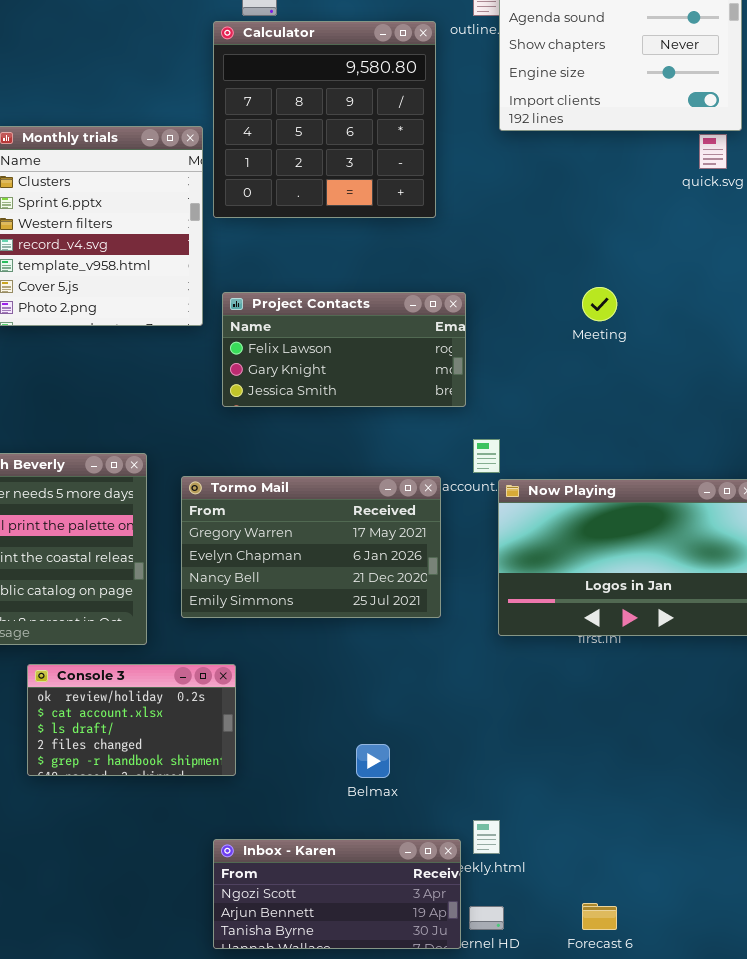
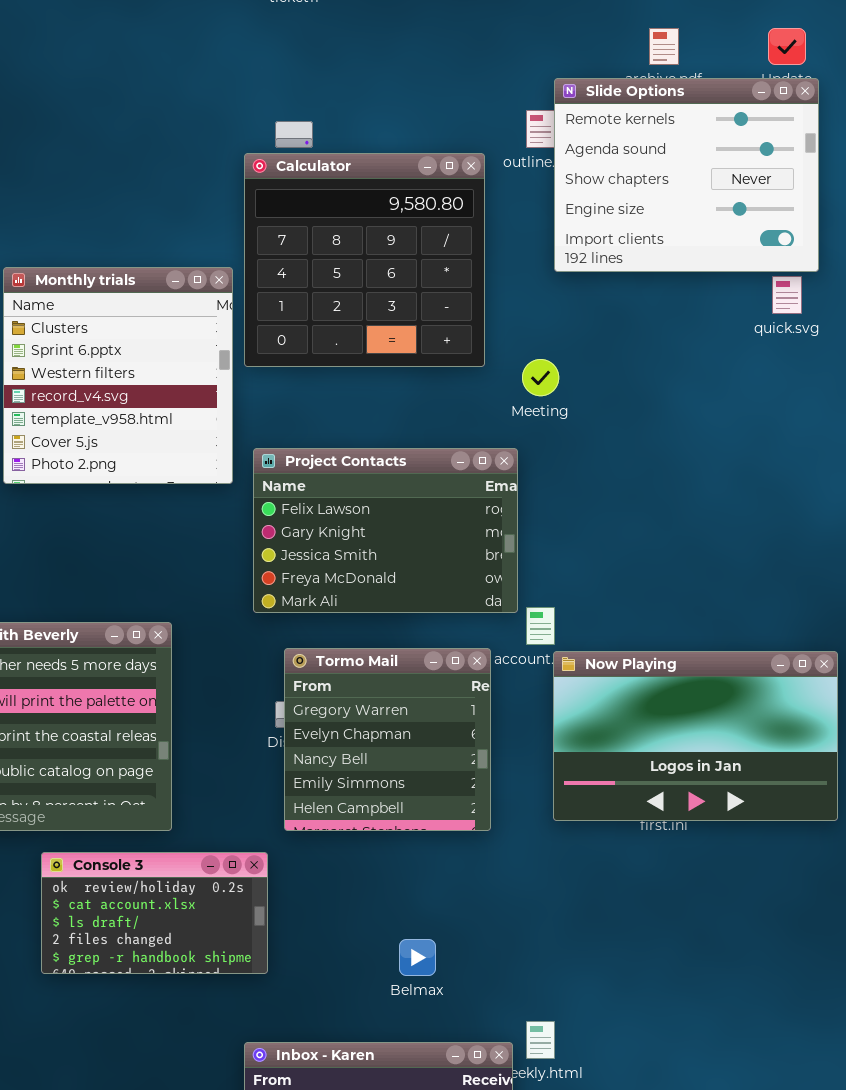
Meeting: [582,287,617,321] -> [522,359,559,396], moved
Project Contacts: [222,292,466,407] -> [253,448,518,613], resized
Tormo Mail: [181,476,441,618] -> [284,648,491,831], resized

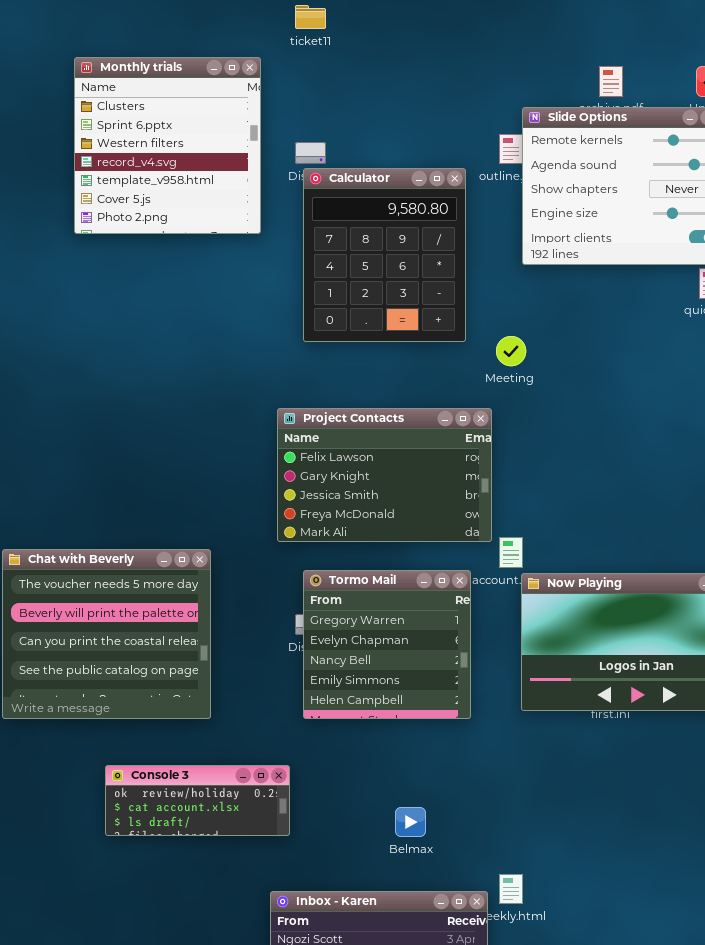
Calculator: [244,153,485,367] -> [303,168,466,342], resized
Monthly trials: [3,267,233,484] -> [74,57,261,234], moved
Console 3: [41,852,268,974] -> [105,765,290,836], resized

